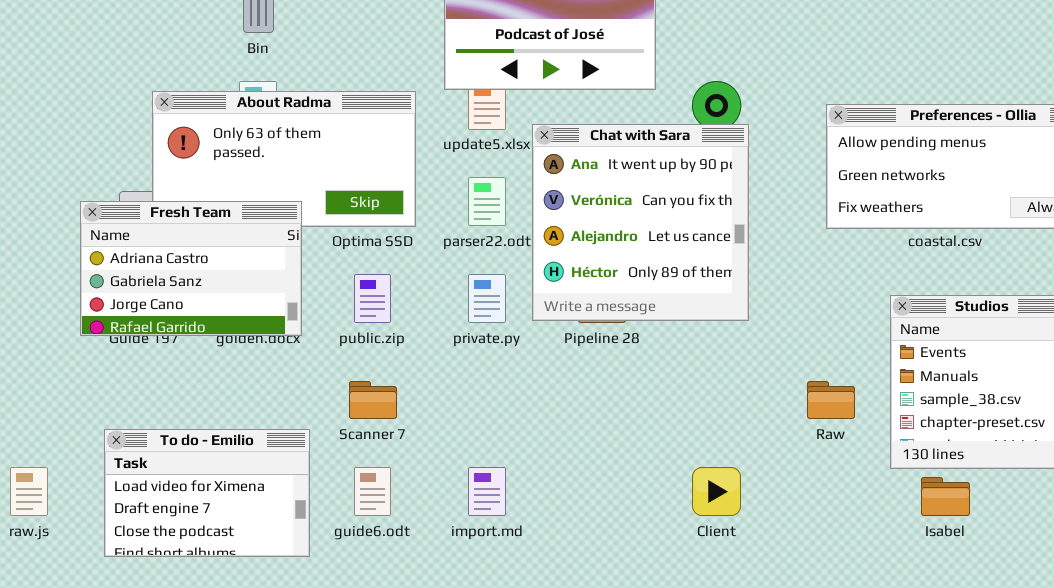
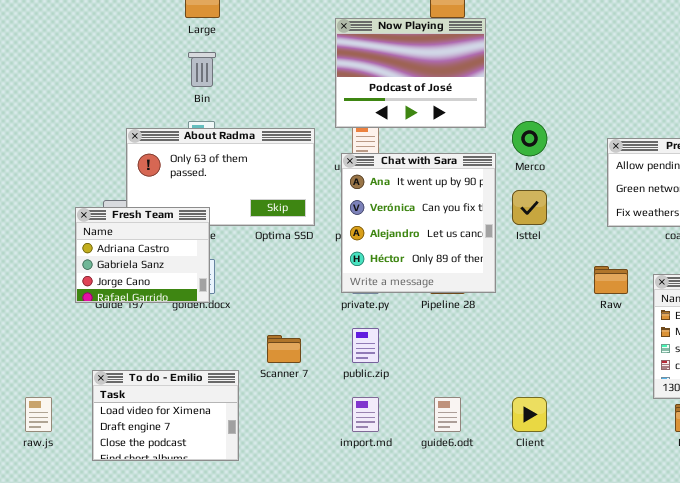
Chat with Sara: [532,124,749,321] -> [341,153,496,293], moved
Fresh Team: [80,201,302,336] -> [75,207,210,303], resized
public.zip: [354,274,391,323] -> [352,328,379,363], moved
Raw: [807,381,855,419] -> [594,266,628,294], moved
guide6.odt: [354,467,391,516] -> [434,397,461,432], moved

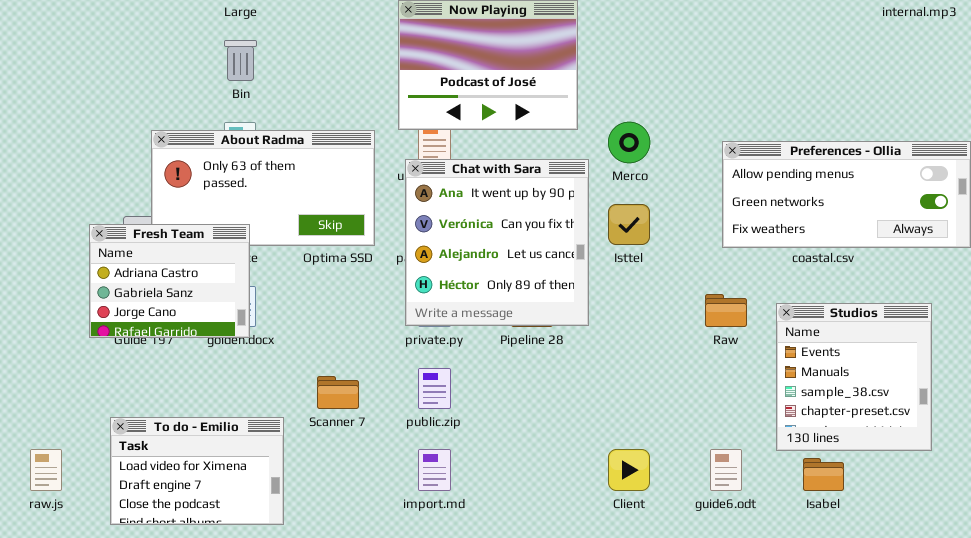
guide6.odt: [434,397,461,432] -> [710,449,742,491], moved

